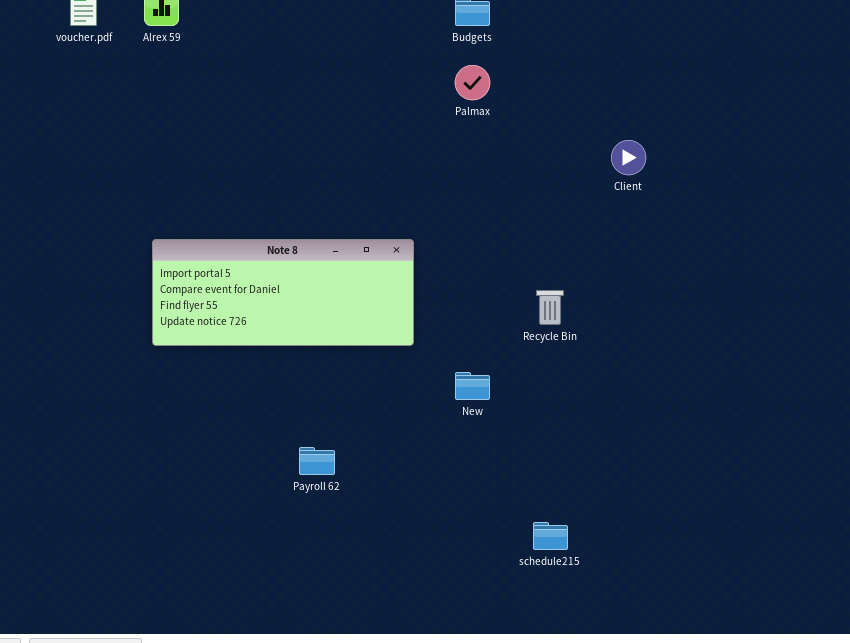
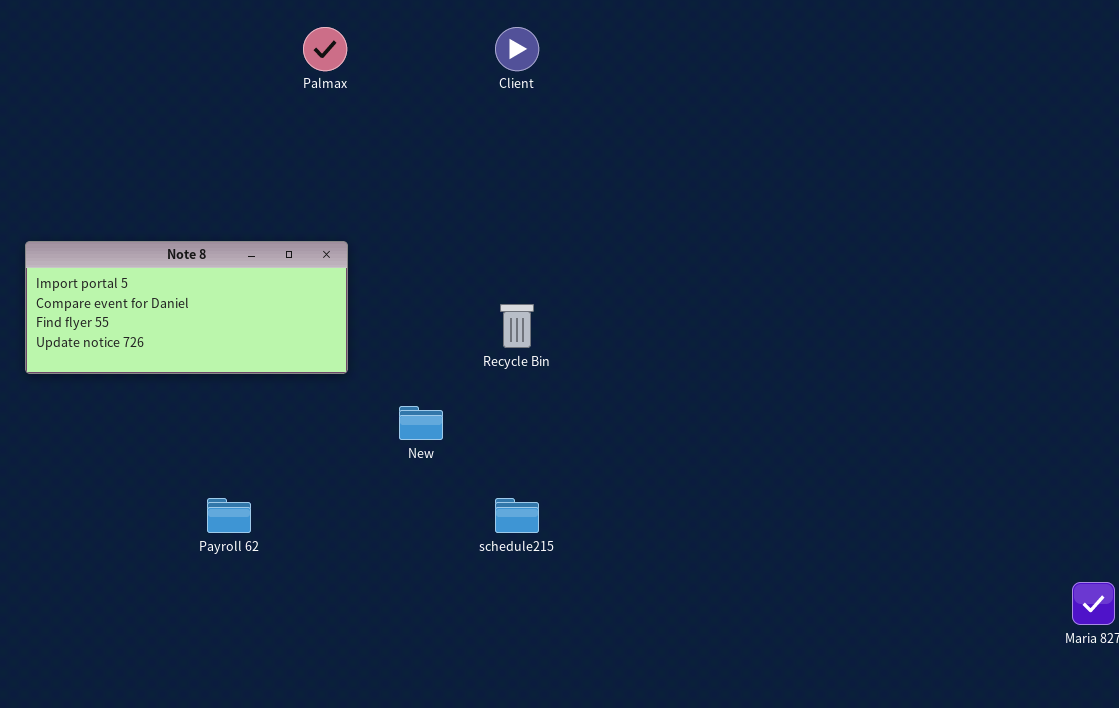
Palmax: [455,65,490,100] -> [303,27,347,71], moved
Client: [611,140,646,175] -> [495,27,539,71], moved
schedule215: [533,522,568,550] -> [495,498,539,533], moved

